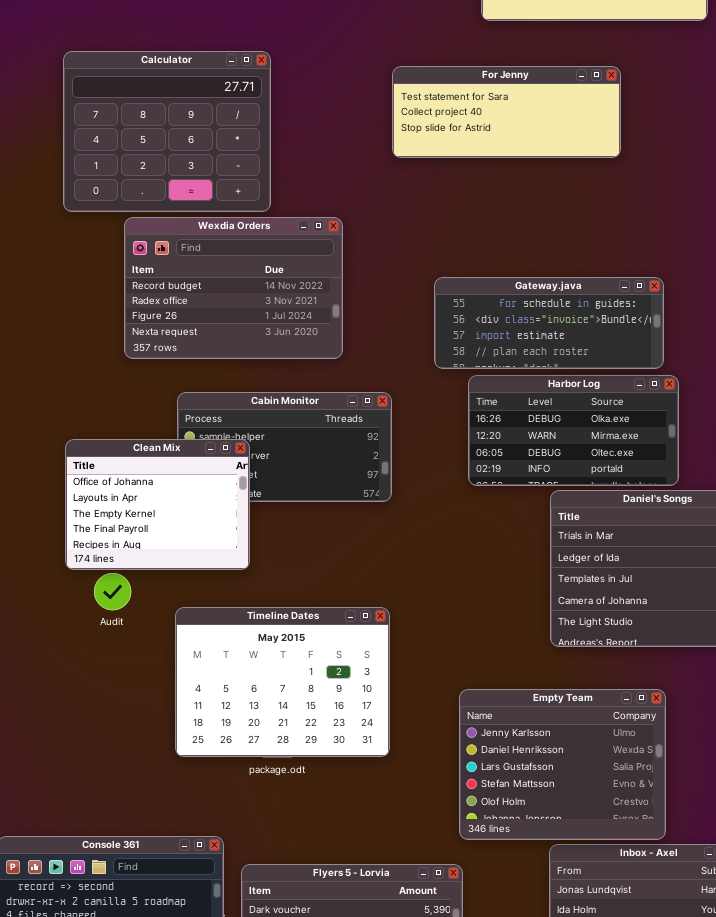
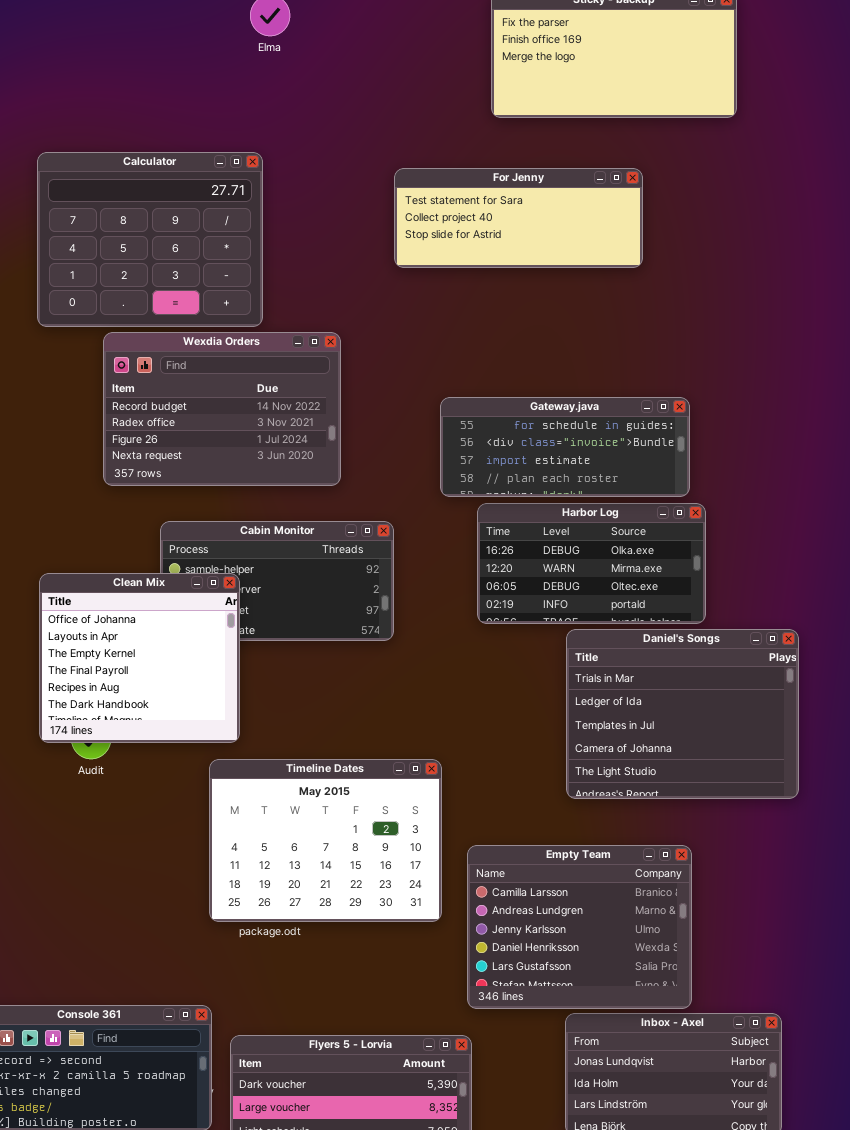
Clean Mix: [65,439,250,570] -> [39,573,240,743], resized
Timeline Dates: [175,607,390,757] -> [209,759,442,922], moved
Empty Team: [459,689,666,840] -> [467,845,692,1009], scrolled up 2 rows

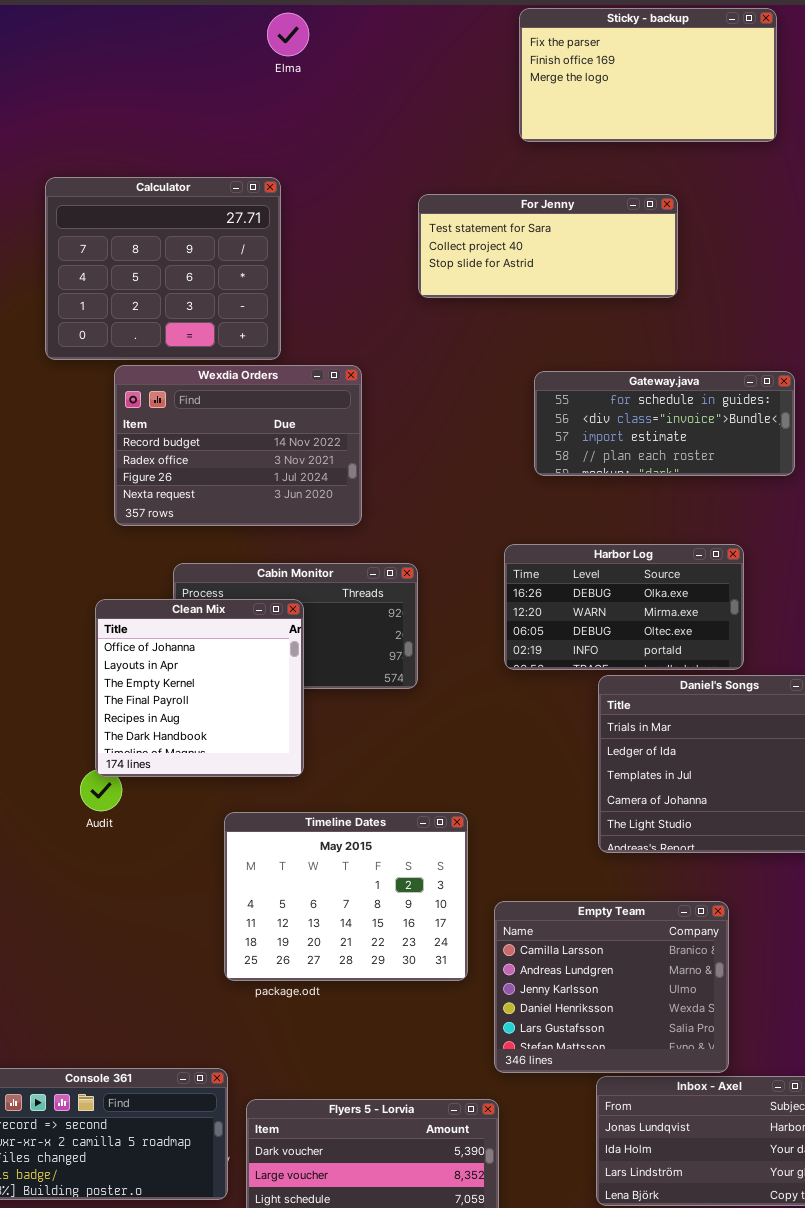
Gateway.java: [440,397,690,497] -> [534,371,795,476], moved
Clean Mix: [39,573,240,743] -> [95,599,304,777], moved

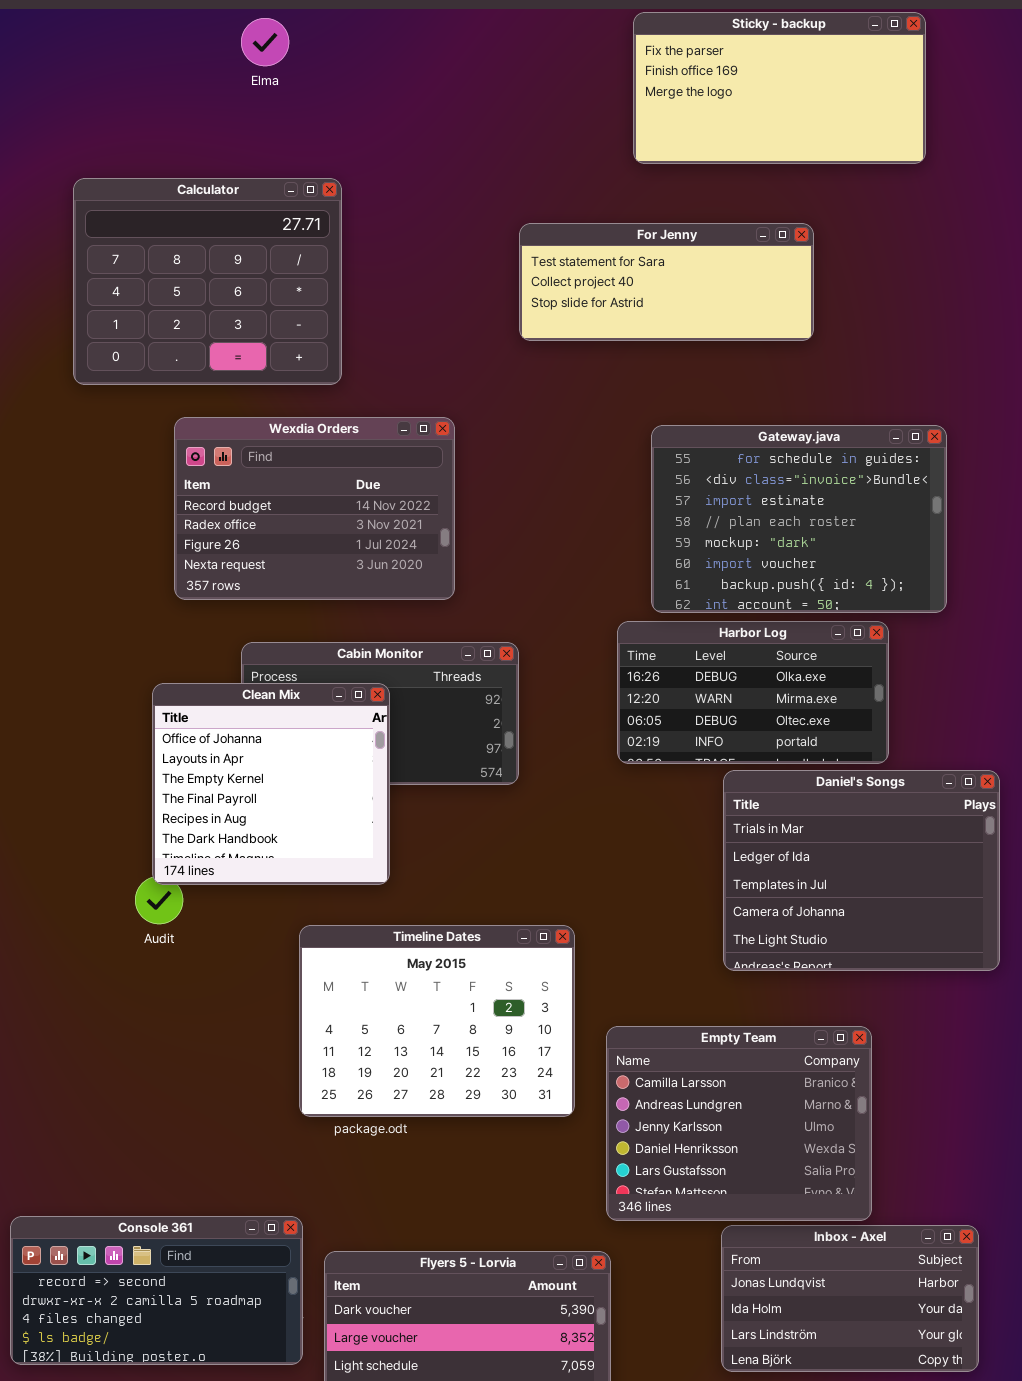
Elma: [267,13,309,56] -> [241,18,289,66], moved
Calculator: [45,177,281,360] -> [73,178,342,385], moved
Gateway.java: [534,371,795,476] -> [651,425,947,613], resized

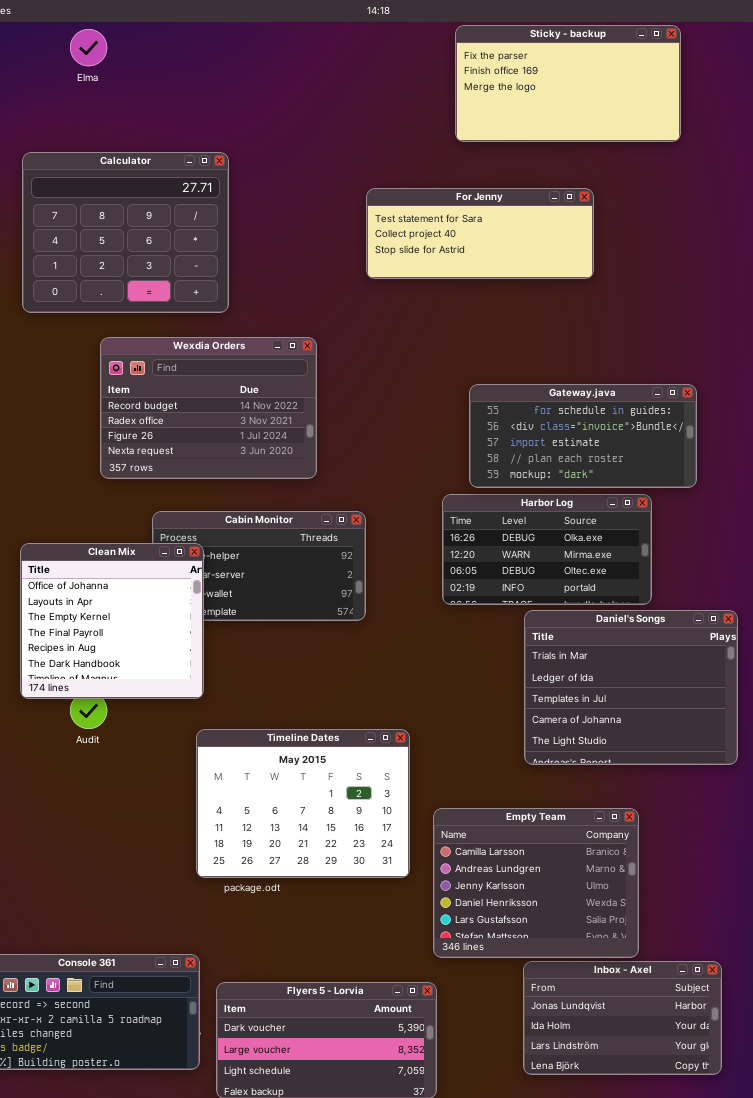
Elma: [241,18,289,66] -> [70,29,107,66], moved
Gateway.java: [651,425,947,613] -> [469,384,697,488], resized
Clean Mix: [152,683,390,885] -> [20,543,204,699], moved

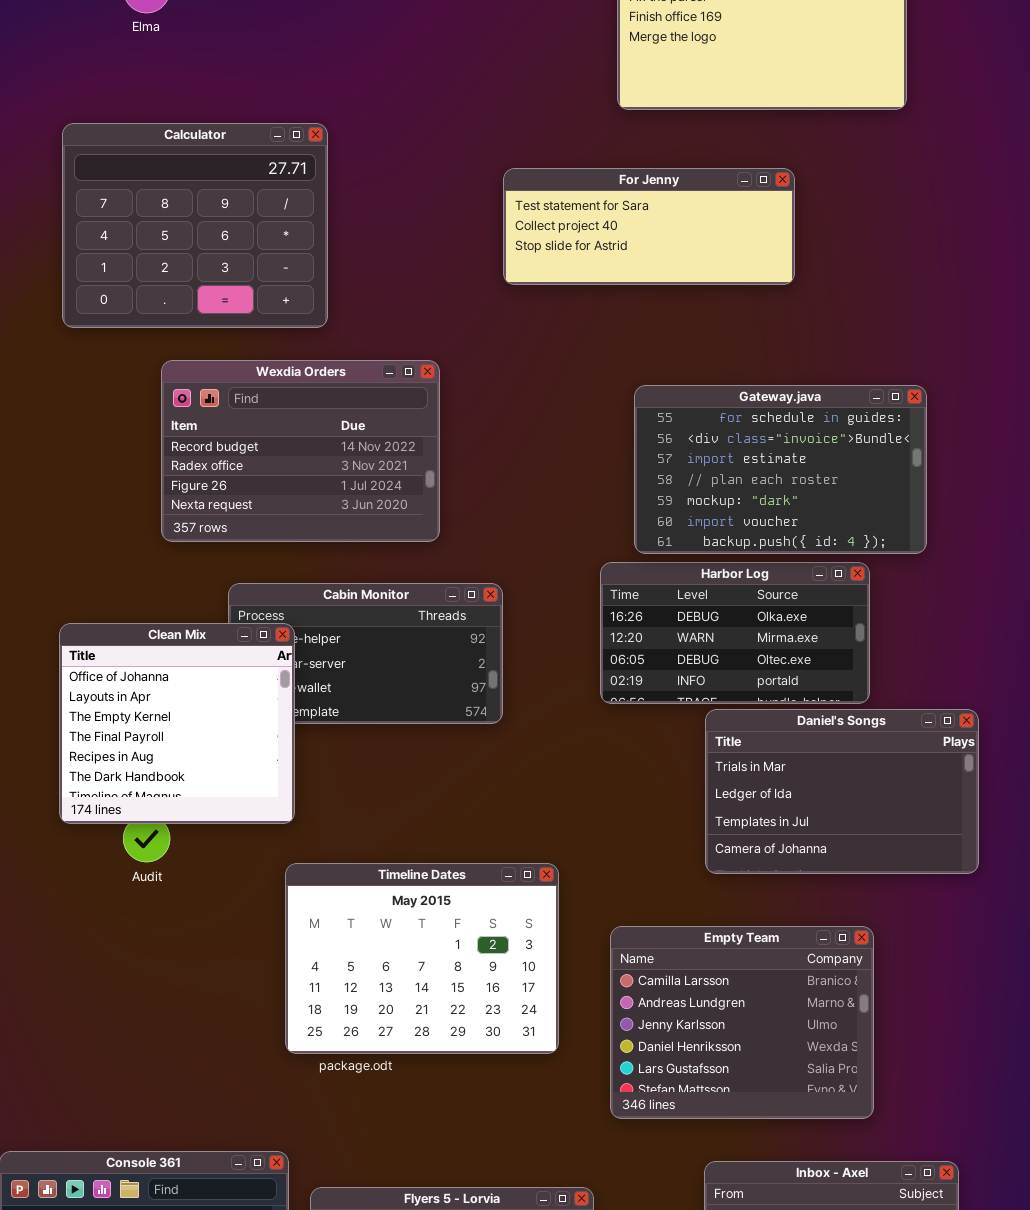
Gateway.java: [469,384,697,488] -> [634,385,927,554], resized
Daniel's Songs: [524,610,738,765] -> [705,709,979,874], resized
Empty Team: [433,808,639,958] -> [610,926,874,1119], moved

